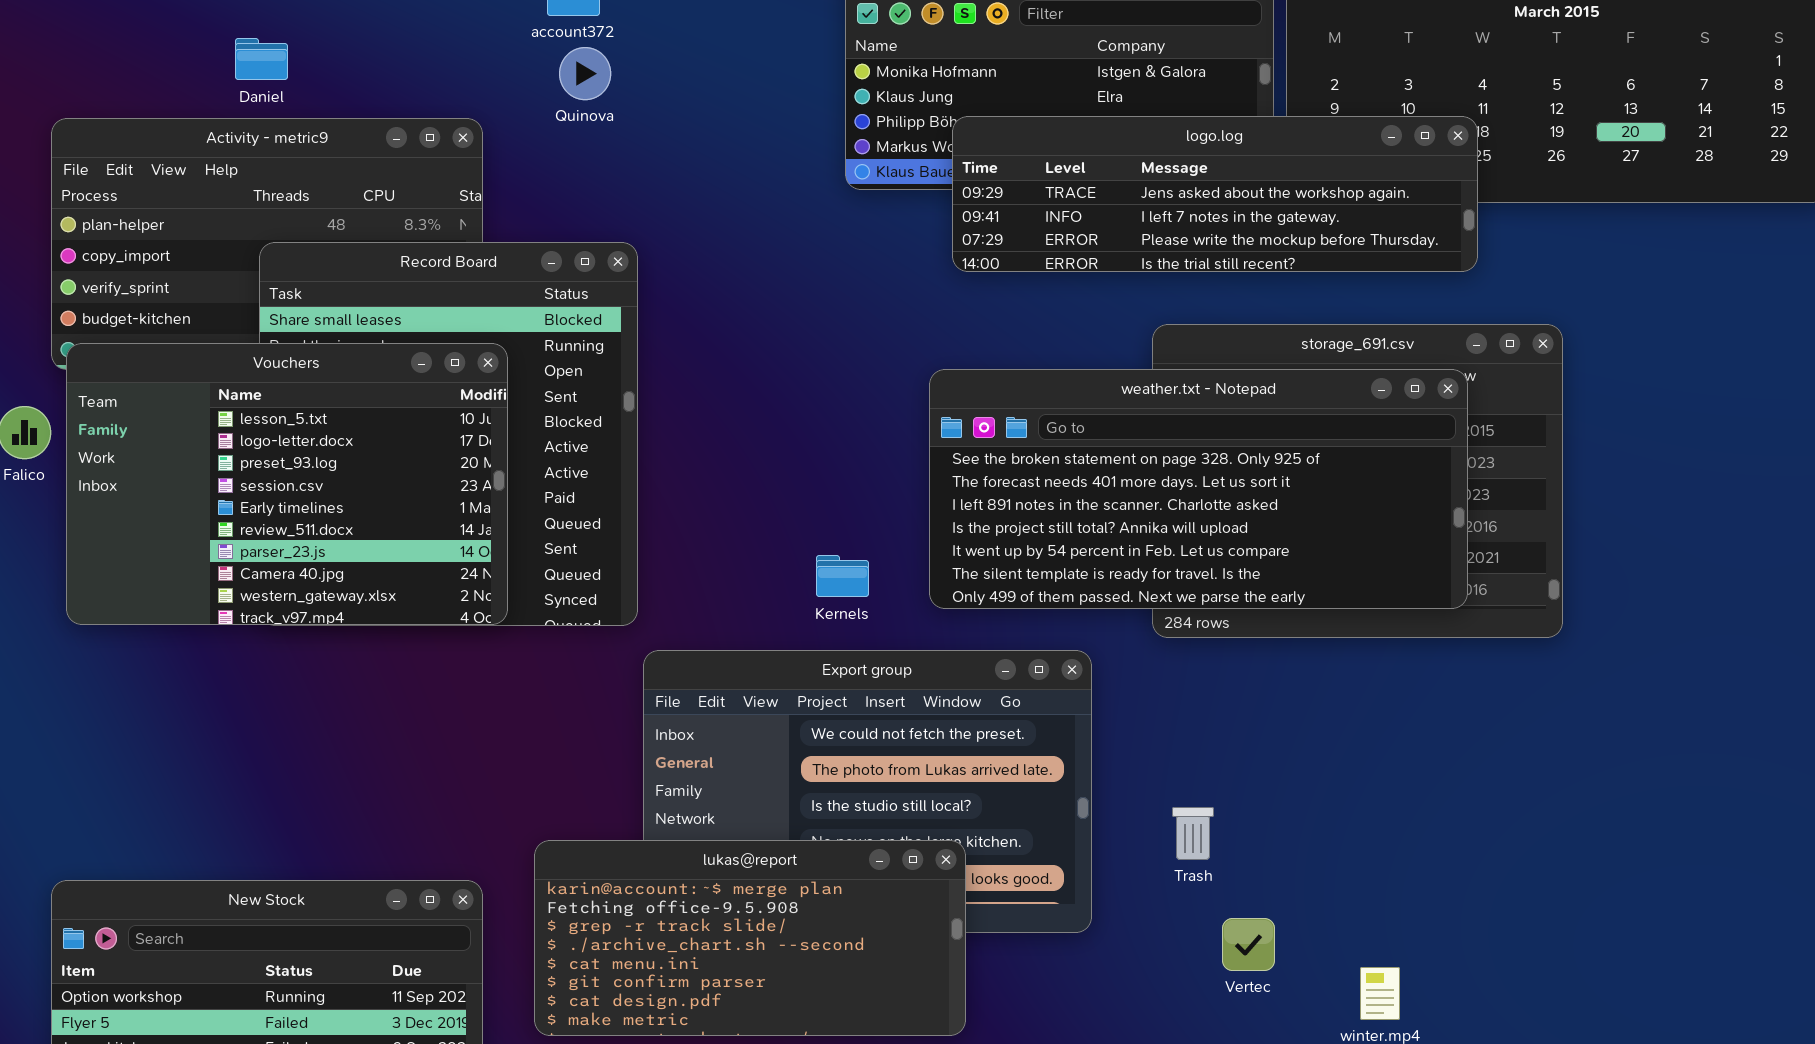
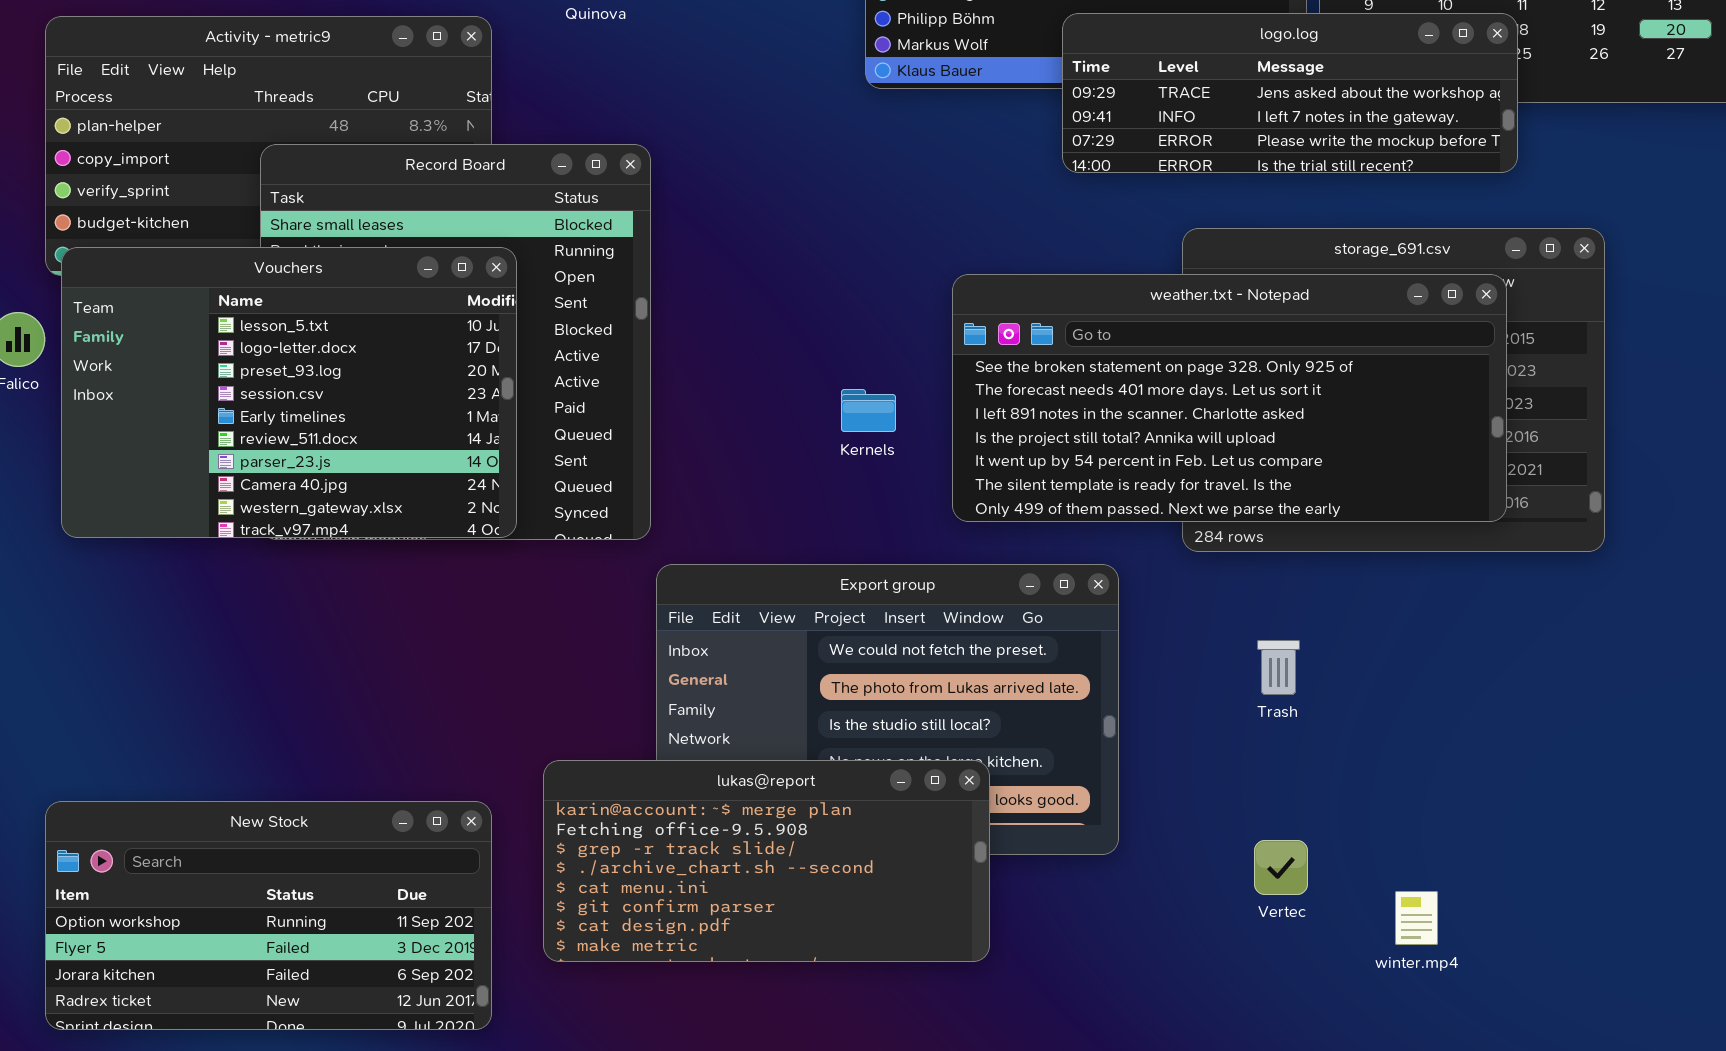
logo.log: [952,116,1478,272] -> [1062,13,1518,173], resized
Kernels: [816,555,869,597] -> [841,389,896,432], moved
Trash: [1172,807,1214,860] -> [1257,640,1300,695], moved

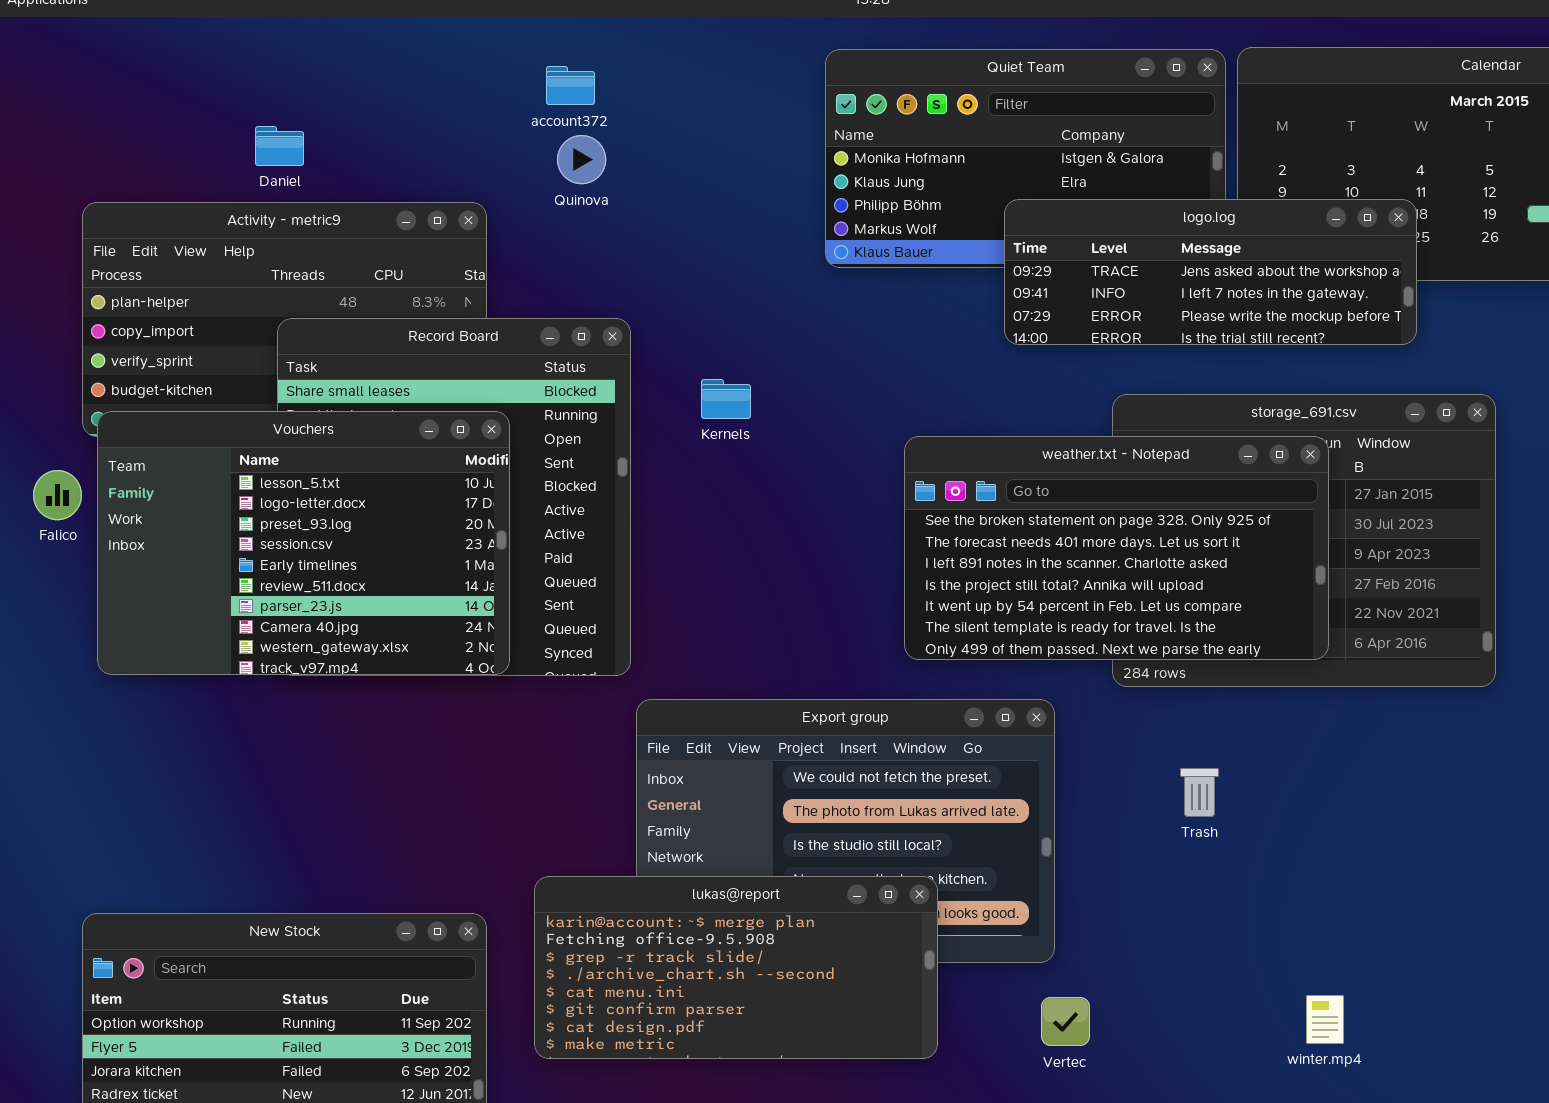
weather.txt - Notepad: [952,274,1507,522] -> [904,436,1329,660], resized
Kernels: [841,389,896,432] -> [701,379,751,419], moved
Vertec: [1254,840,1308,895] -> [1041,997,1090,1046], moved

